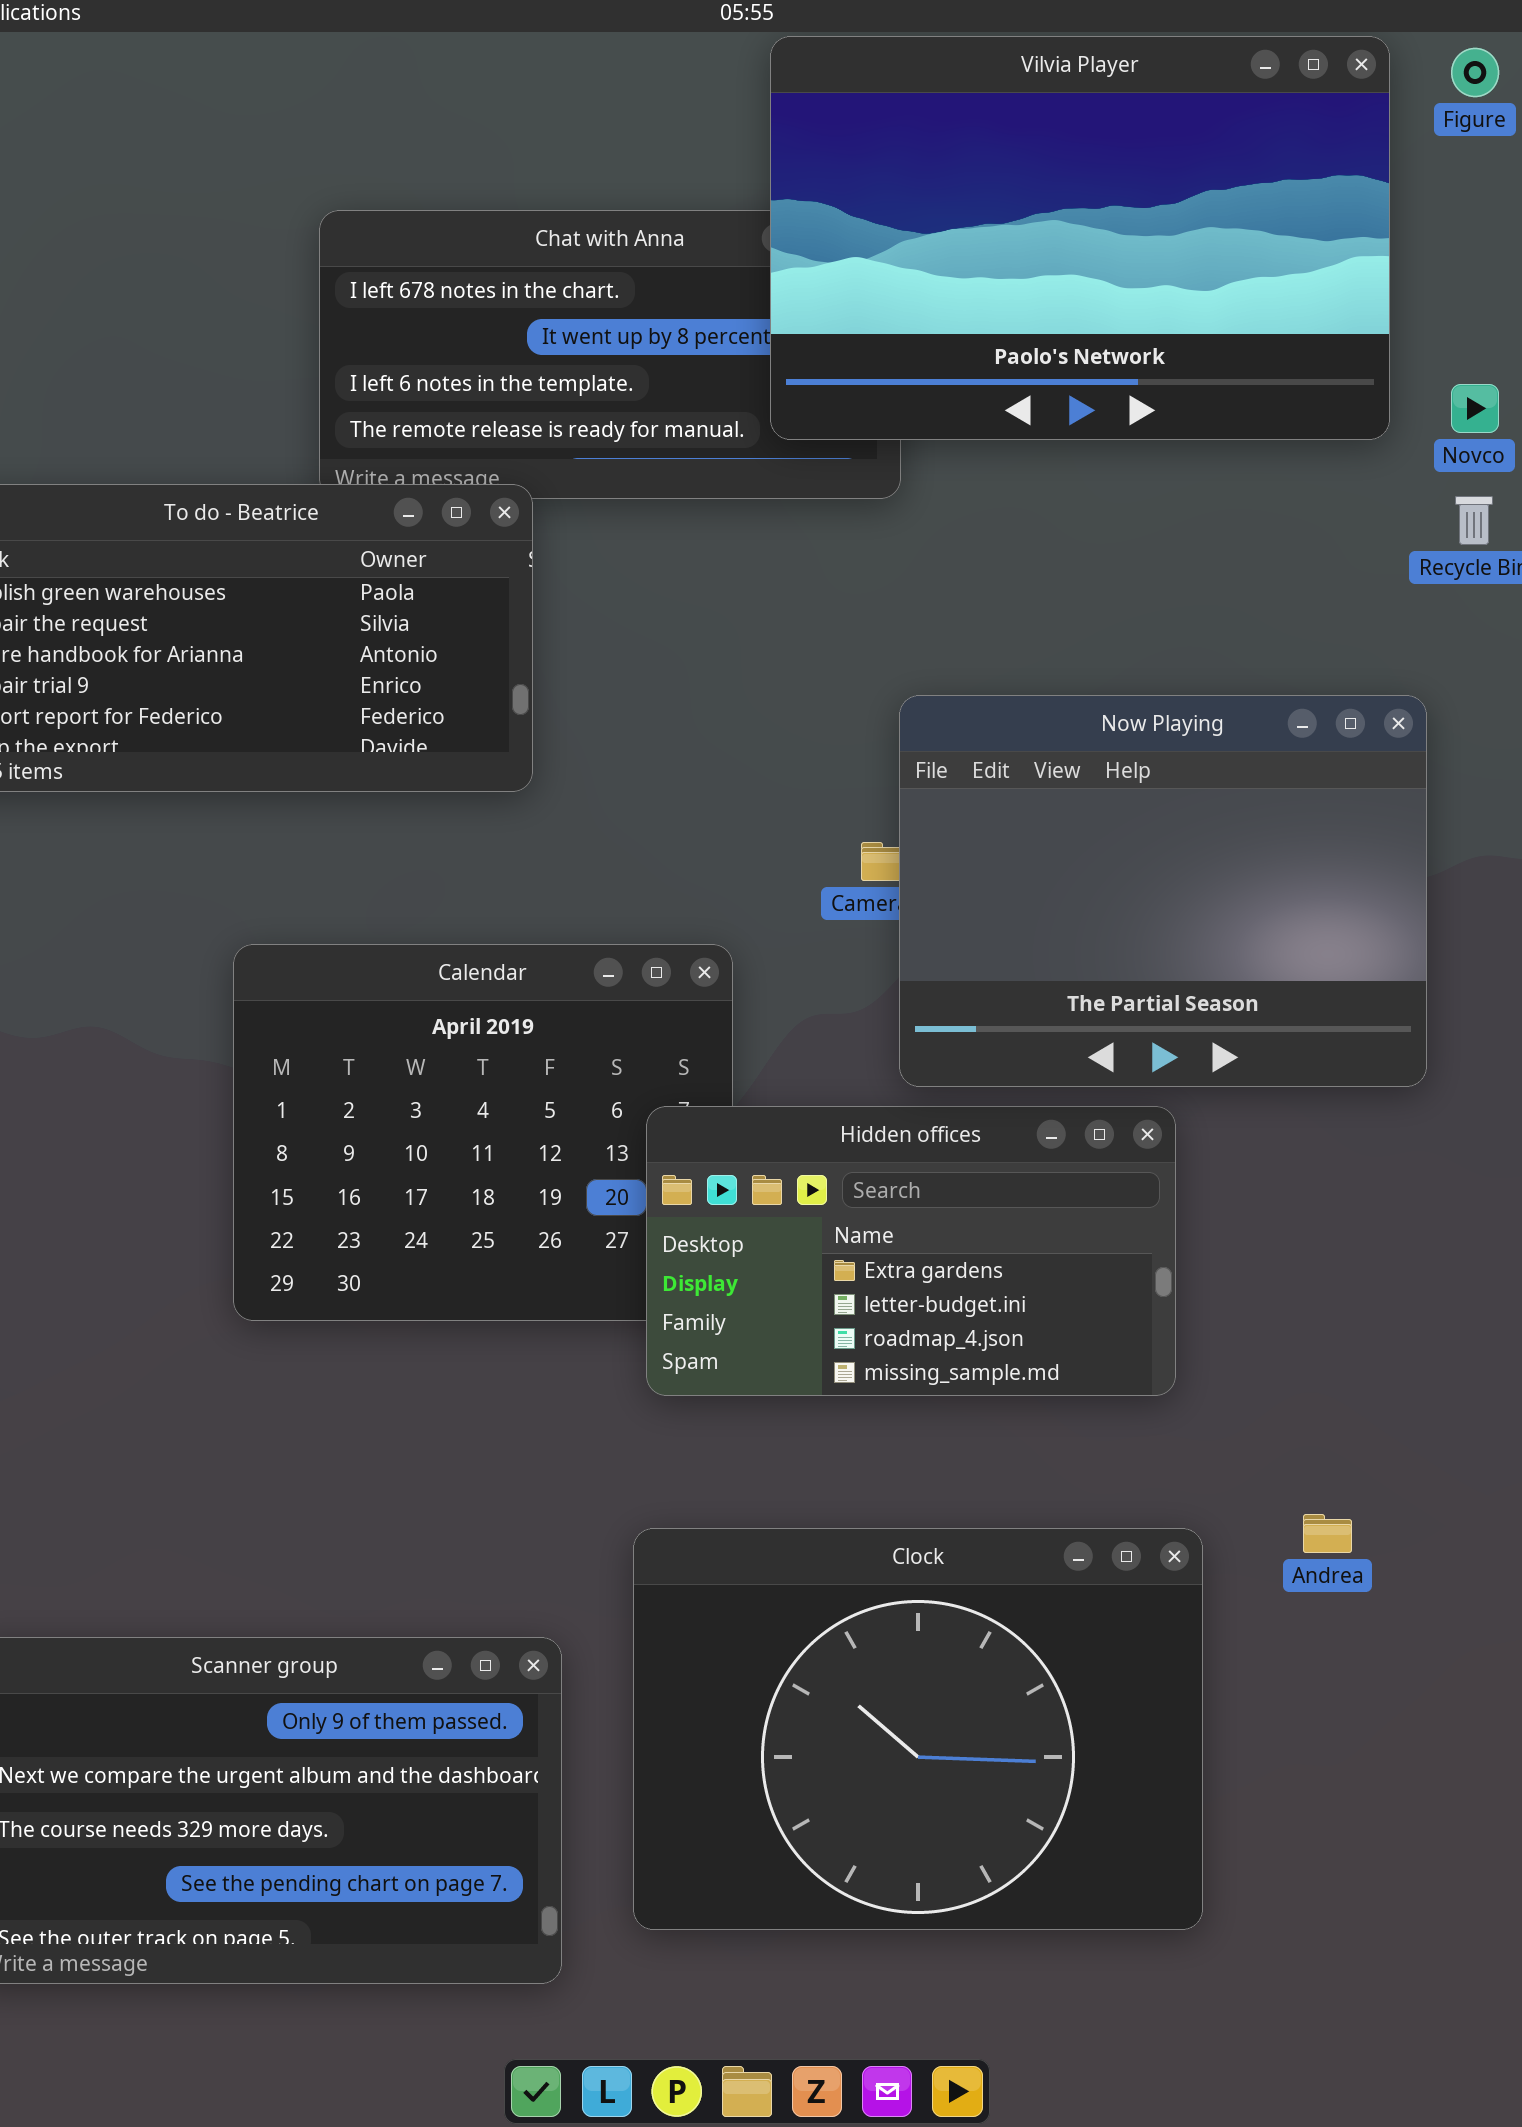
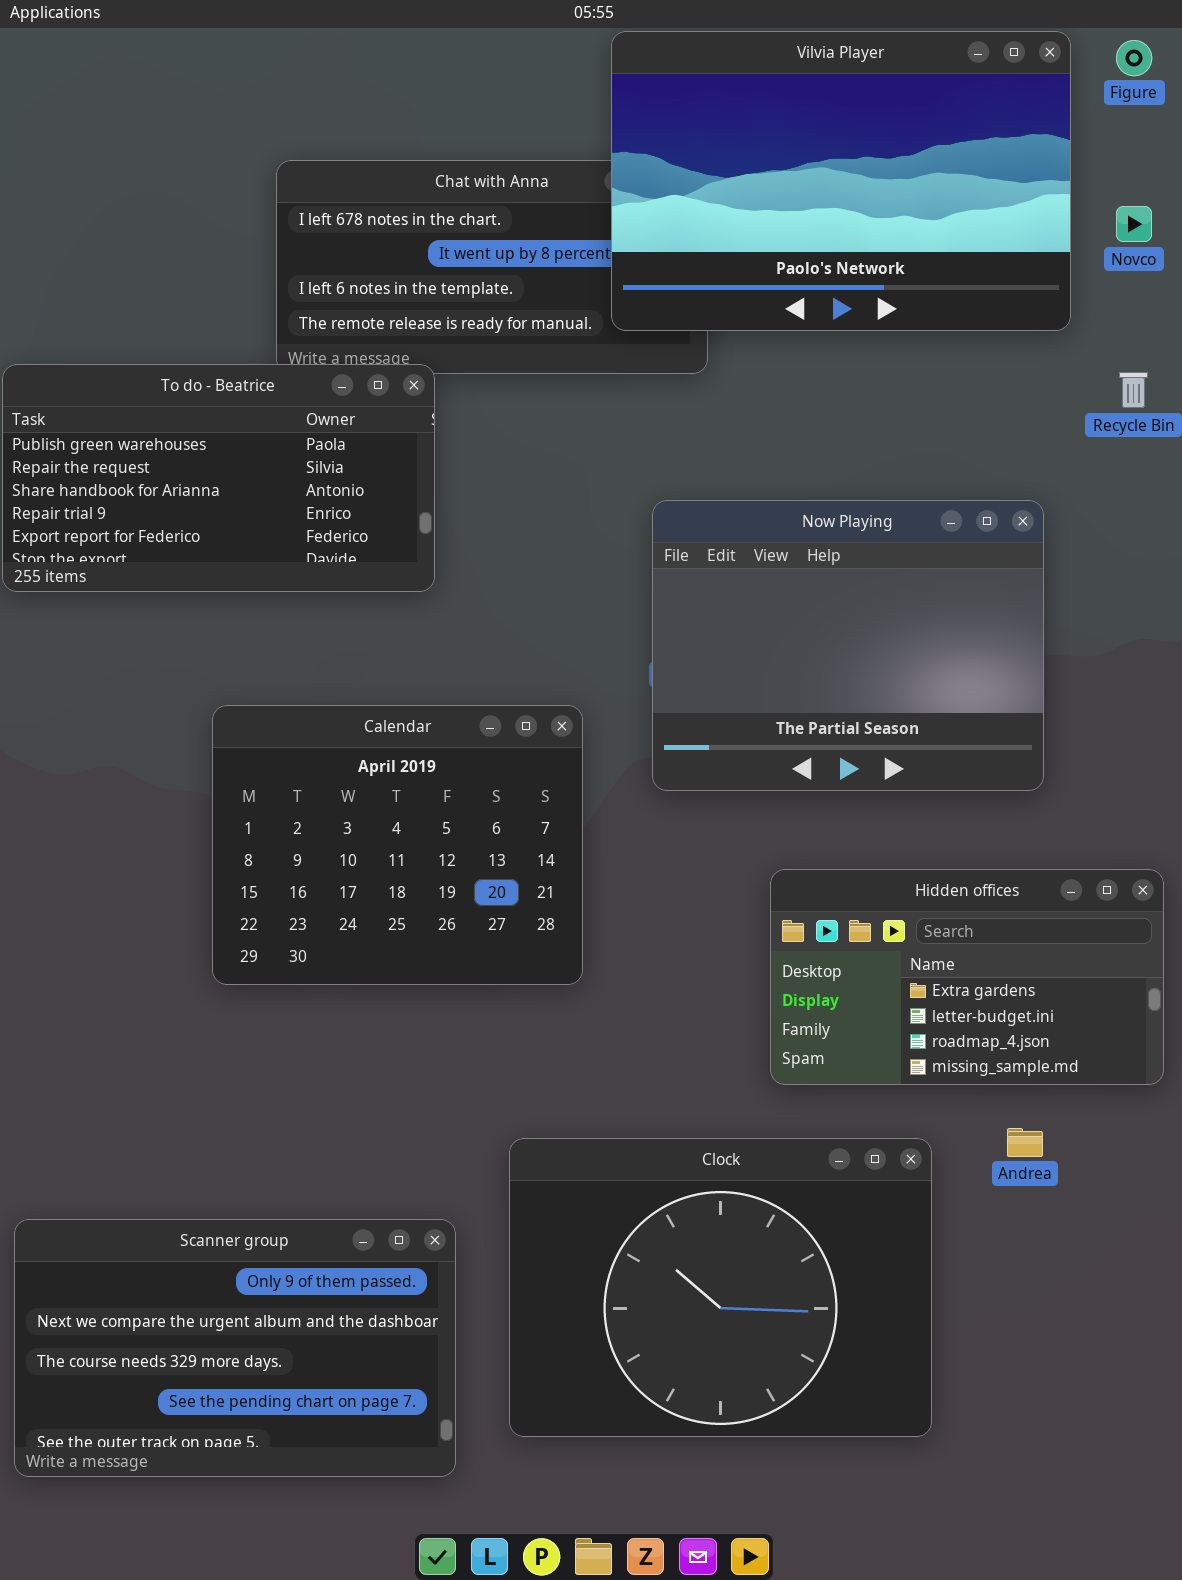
Novco: [1451,384,1499,433] -> [1116,206,1152,242], moved
Now Playing: [899,695,1427,1087] -> [652,500,1044,791], moved
Hidden offices: [646,1106,1176,1396] -> [770,869,1164,1085], moved

